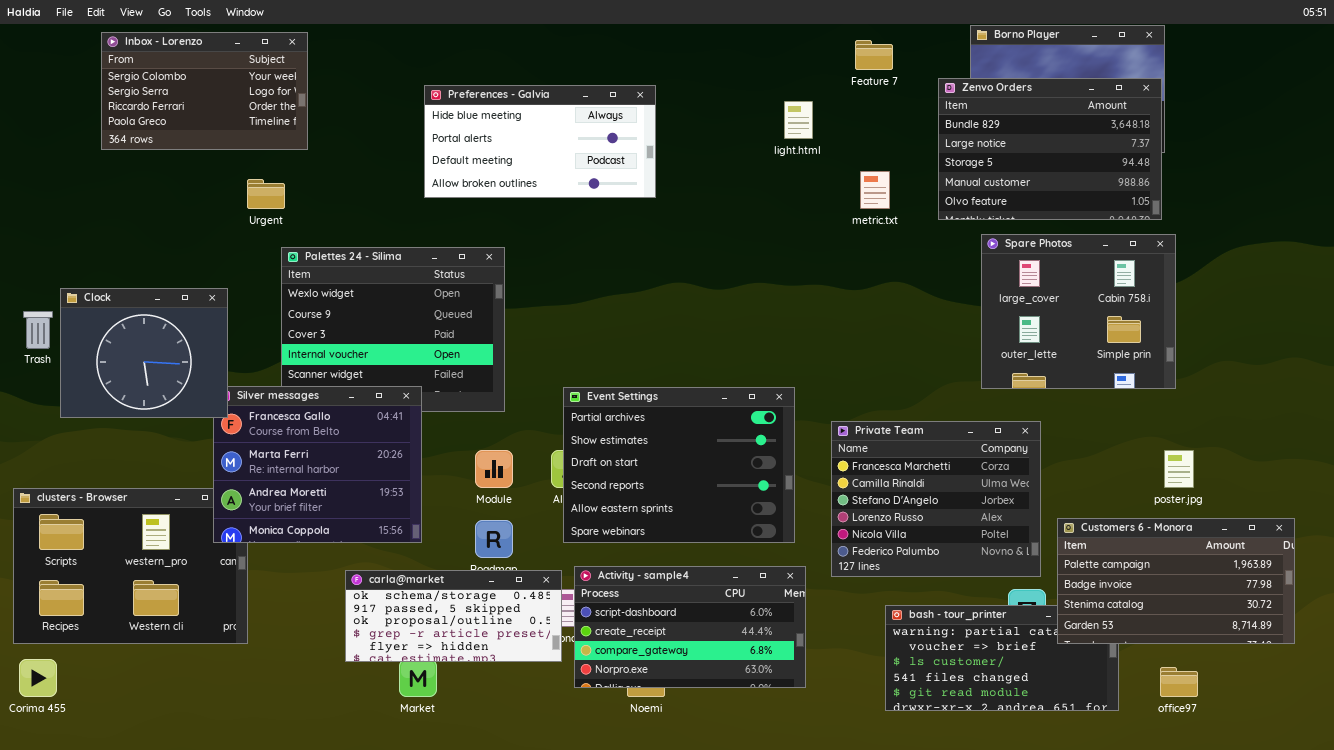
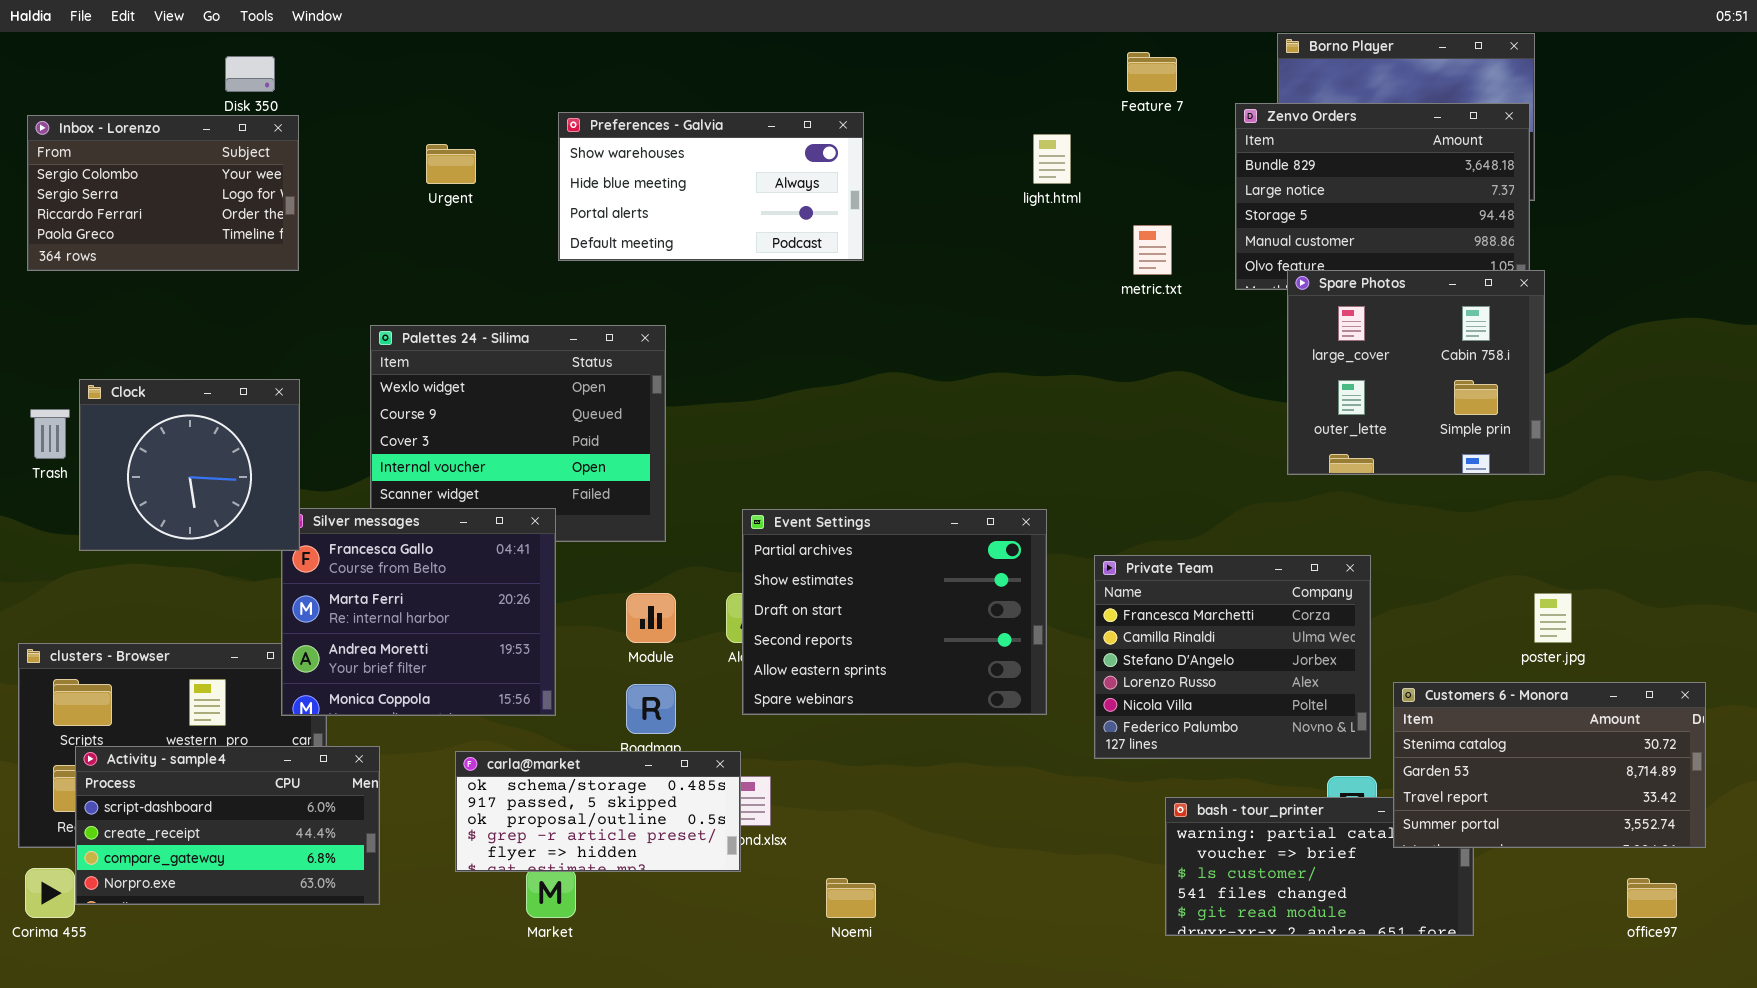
Inbox - Lorenzo: [101,32,308,150] -> [27,115,299,271], moved
Preferences - Galvia: [424,85,656,198] -> [558,112,864,261], scrolled up 1 row
Urgent: [247,179,285,209] -> [426,144,476,184], moved
Spare Photos: [981,234,1176,389] -> [1287,270,1545,475], moved
Customers 6 - Monora: [1057,518,1295,644] -> [1393,682,1706,848], scrolled down 2 rows
Activity - sample4: [574,566,806,688] -> [75,746,380,905], moved
office97: [1160,667,1198,697] -> [1627,878,1677,918], moved

